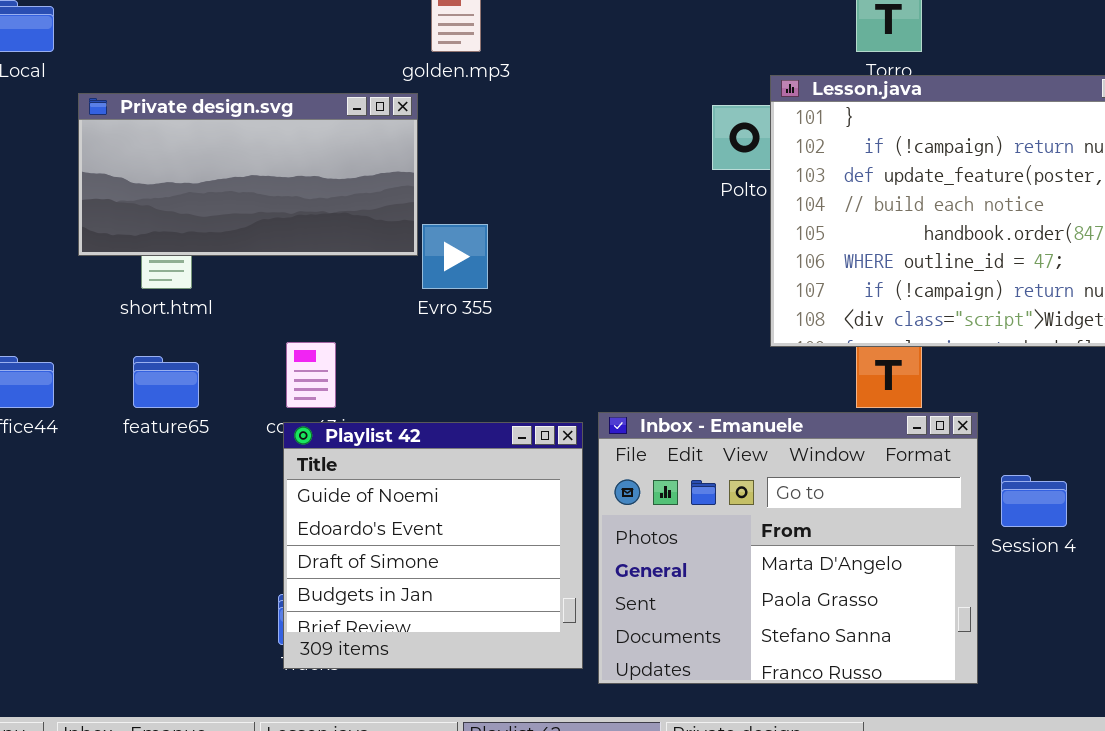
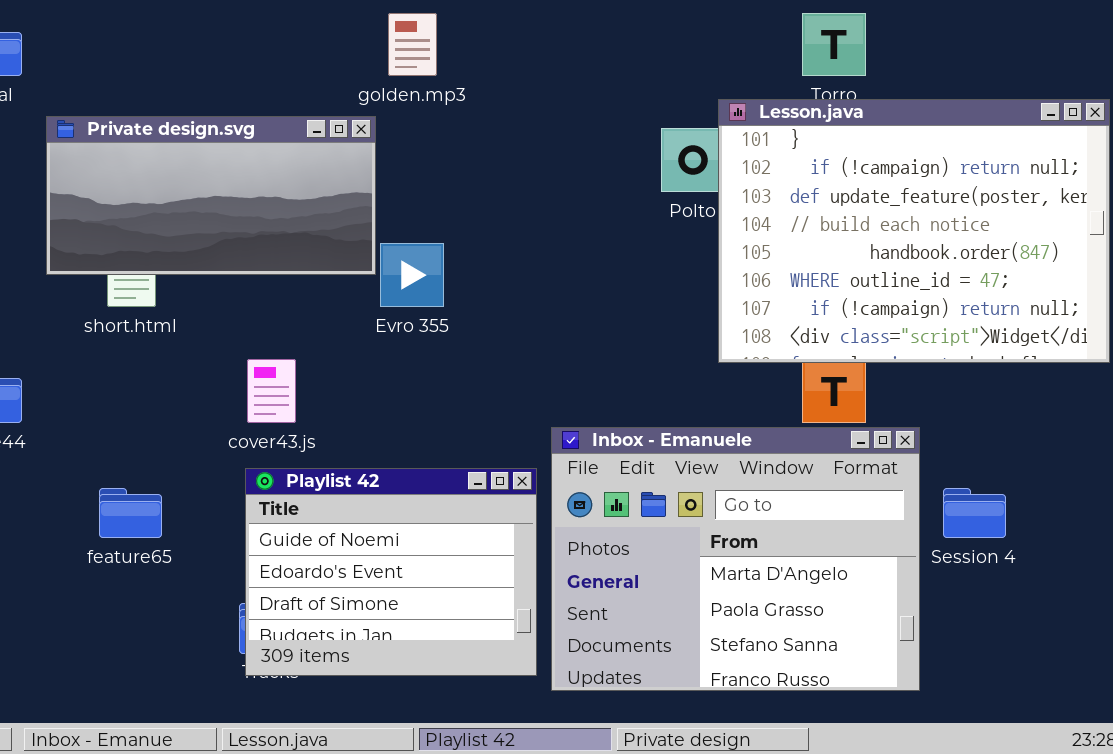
feature65: [133,356,199,408] -> [99,488,162,538], moved
Playlist 42: [283,422,583,669] -> [245,468,537,676], resized

